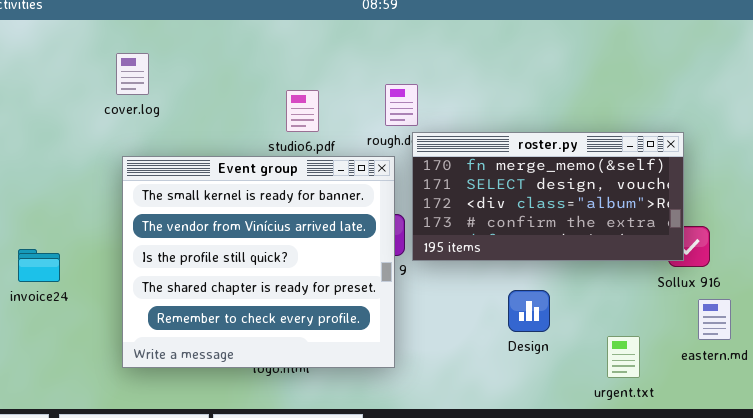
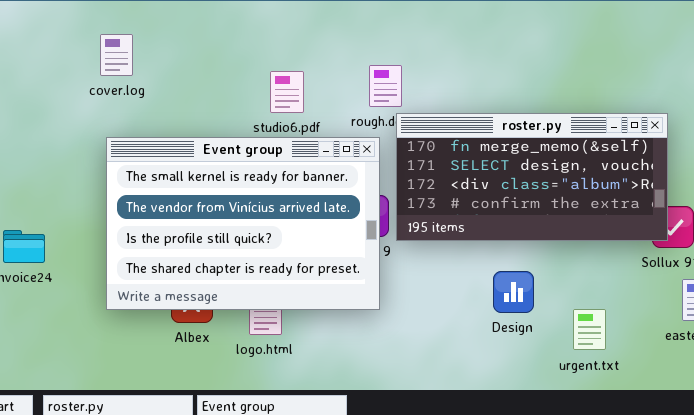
Event group: [122,156,395,368] -> [106,137,380,310], resized
urgent.txt: [607,336,640,378] -> [573,309,606,350], moved

